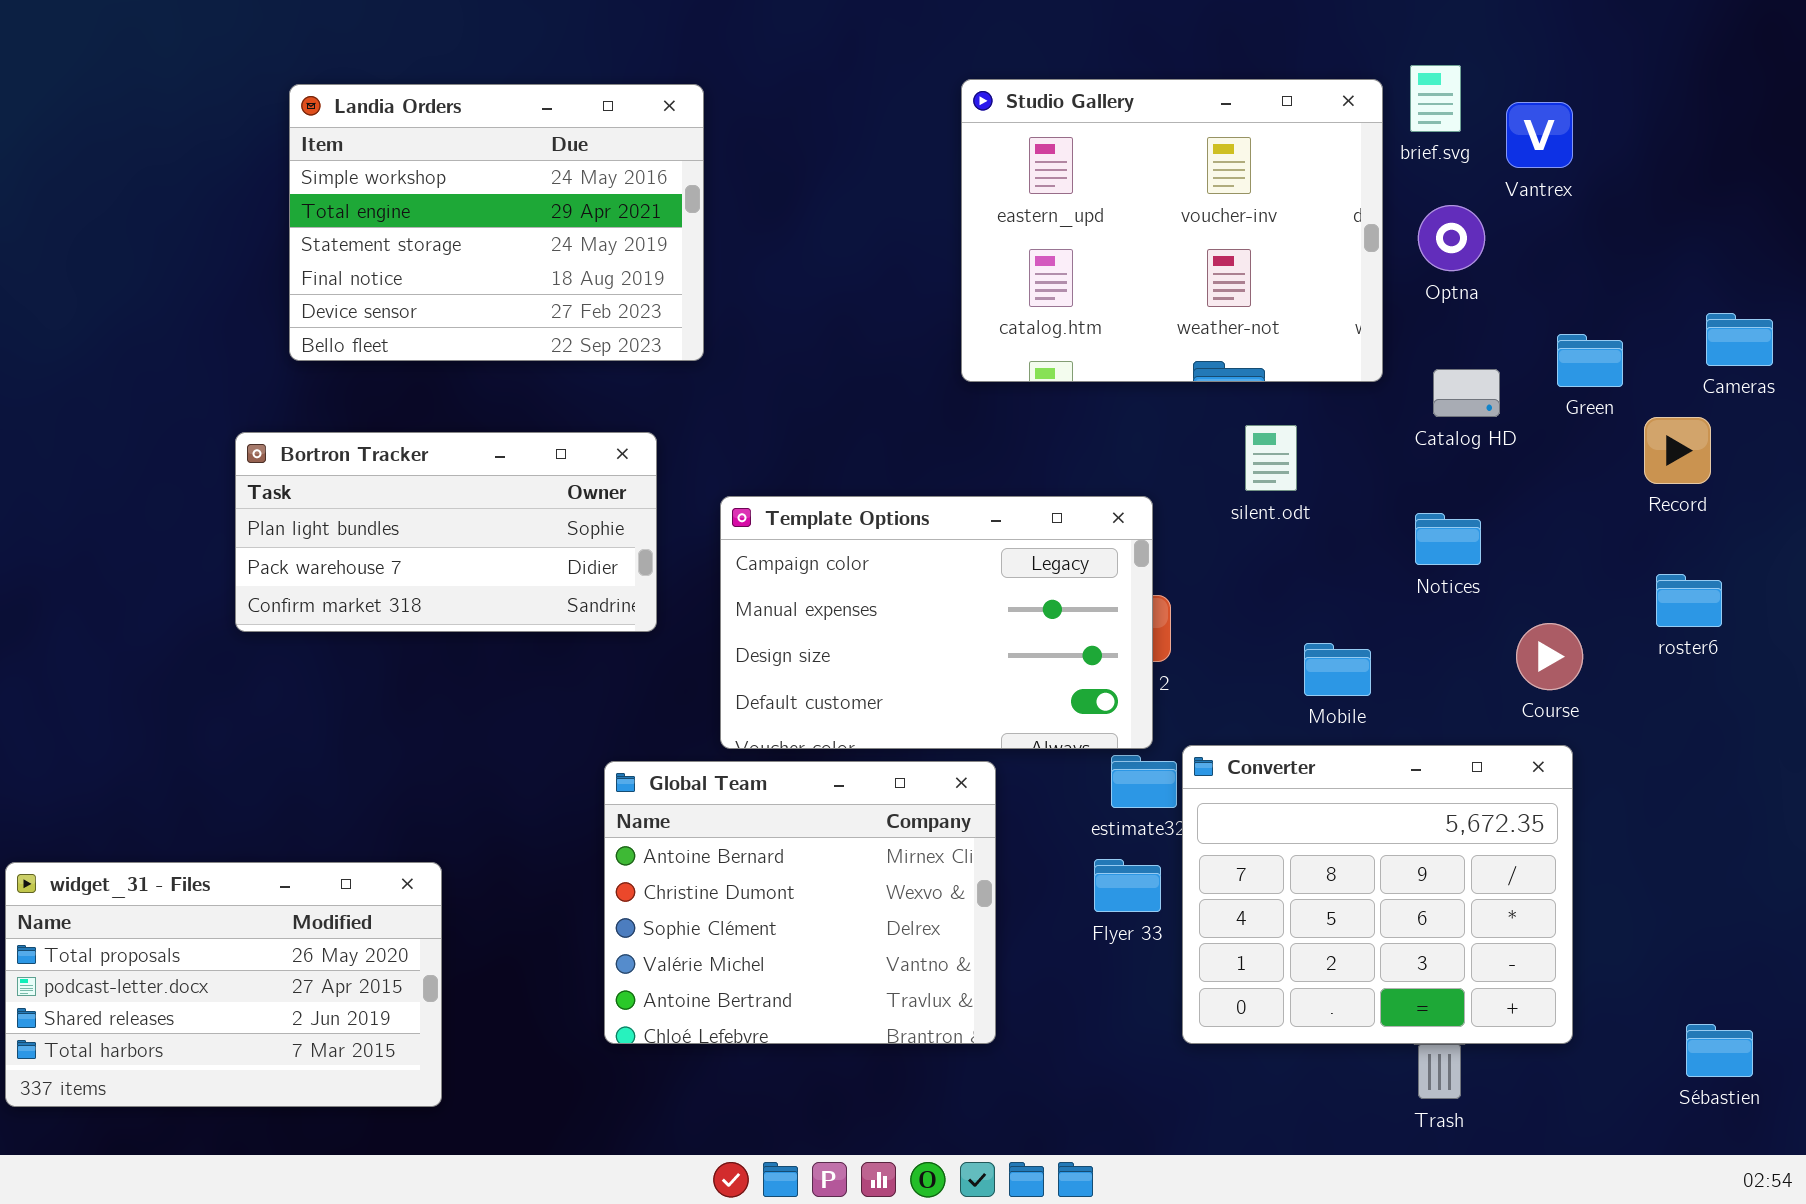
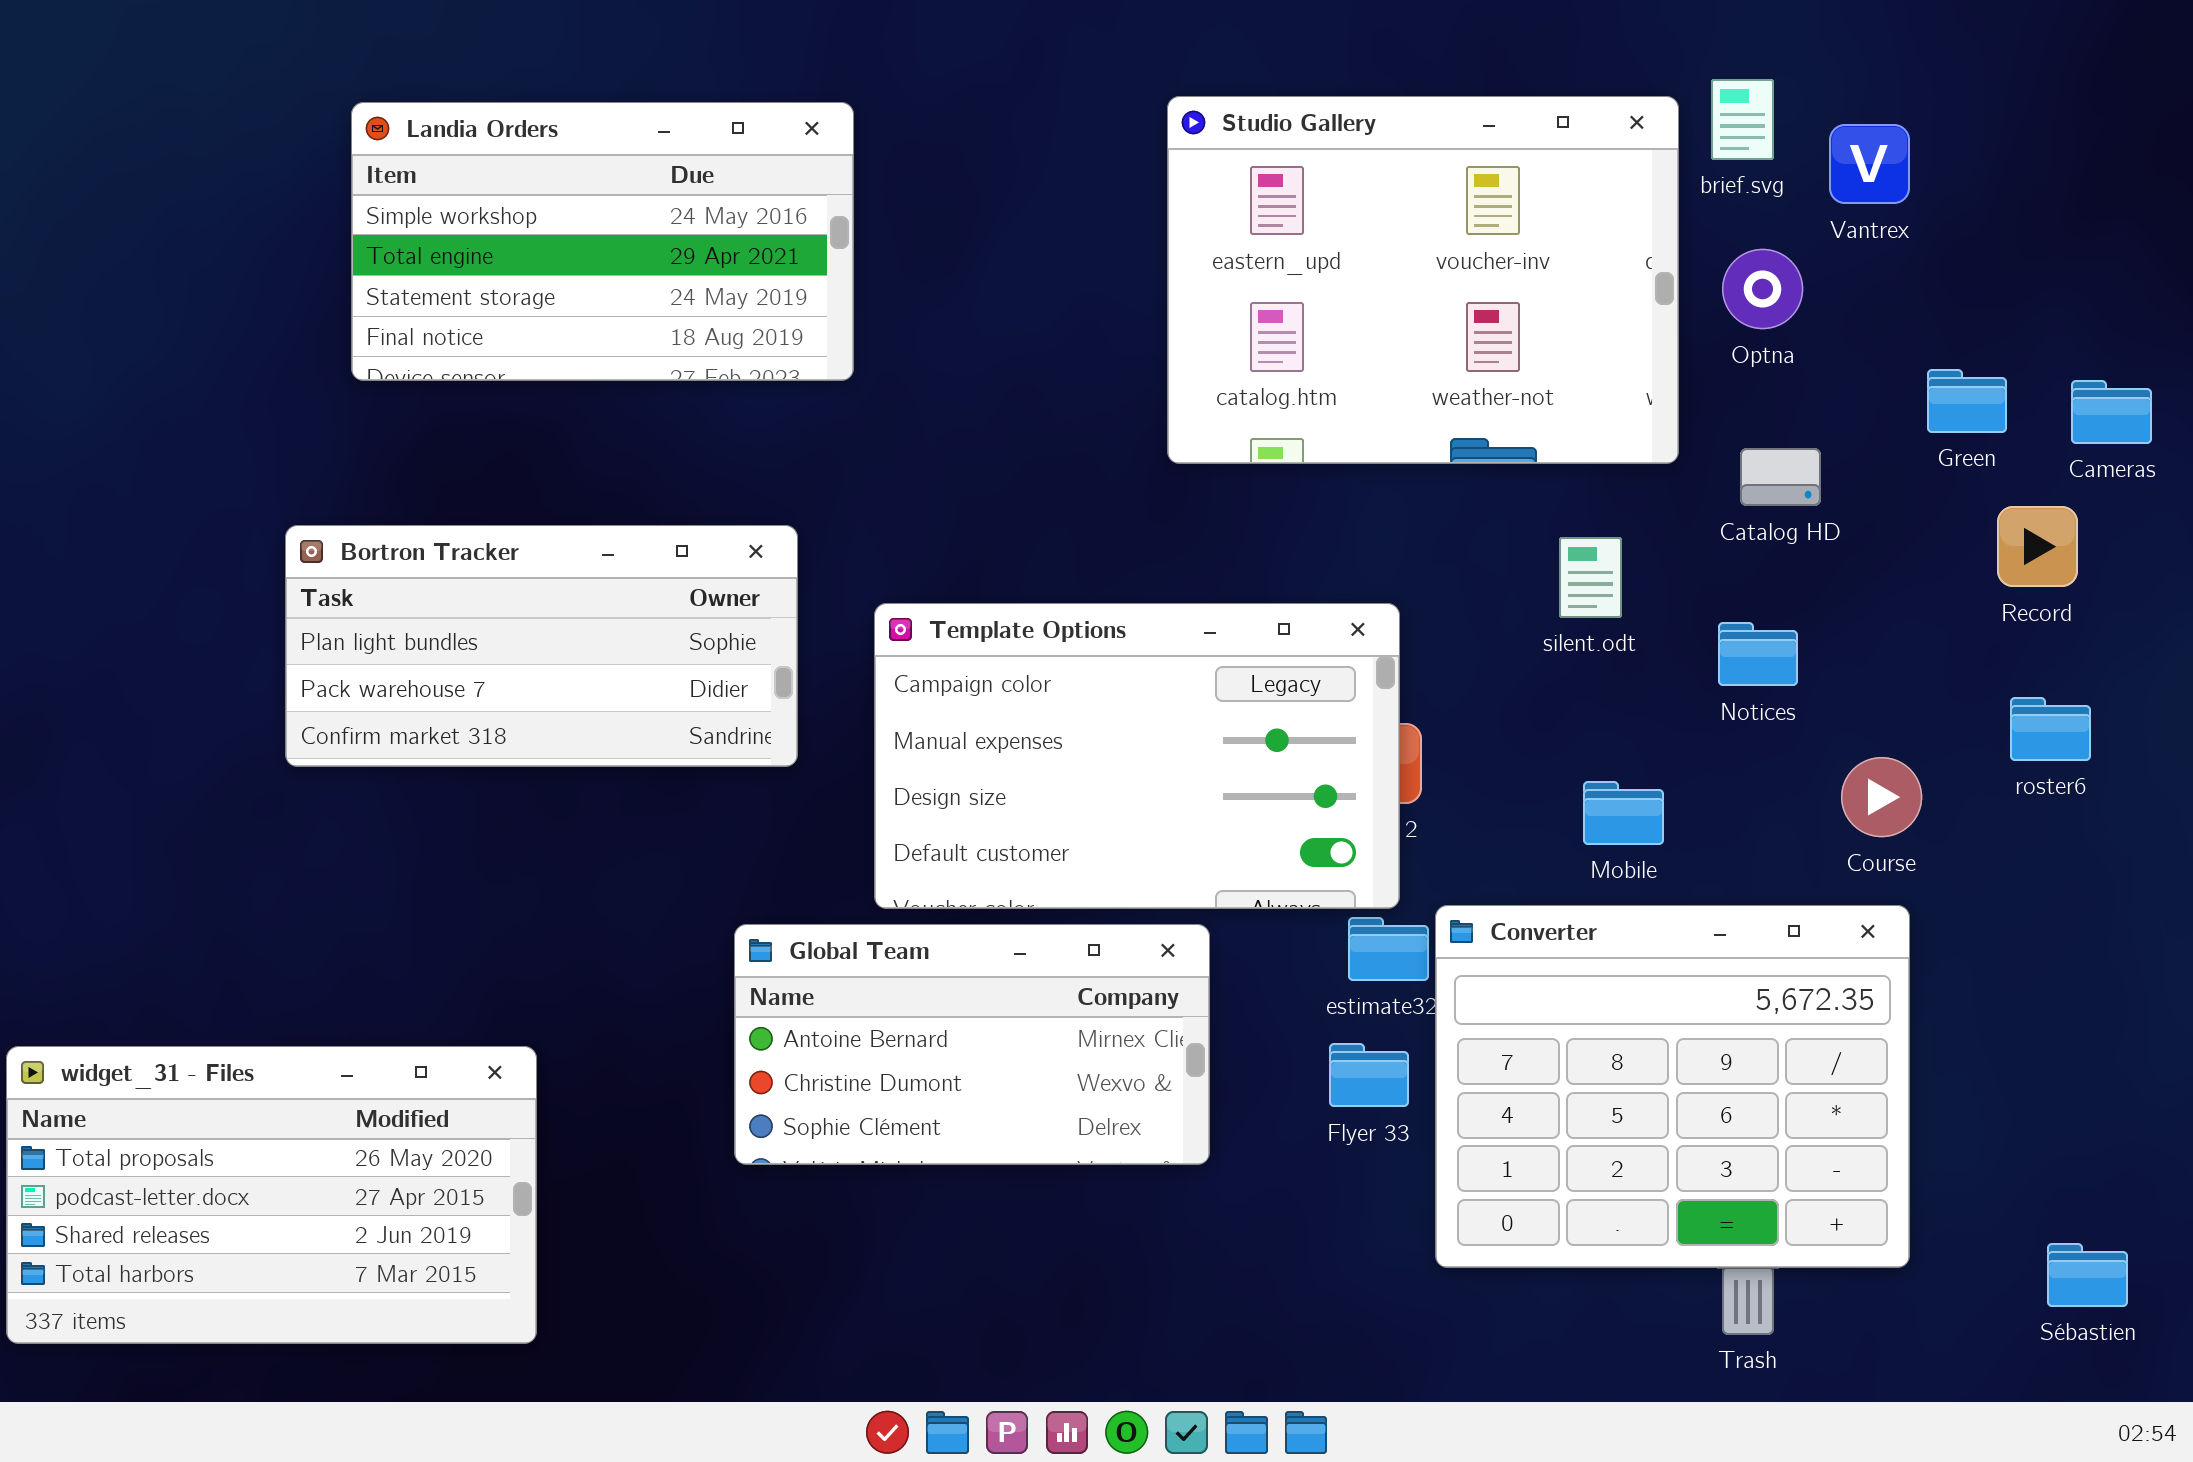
Landia Orders: [289,84,704,361] -> [351,102,854,381], resized
Green: [1557,334,1623,387] -> [1927,369,2007,433], moved
silent.odt: [1245,425,1297,491] -> [1559,537,1622,618], moved
Global Team: [604,761,996,1044] -> [734,924,1210,1165], resized

